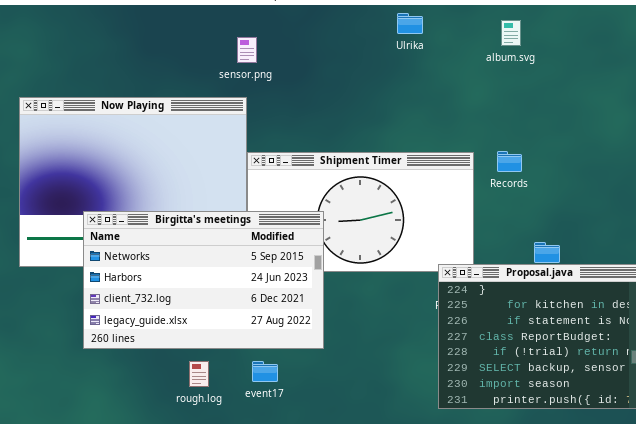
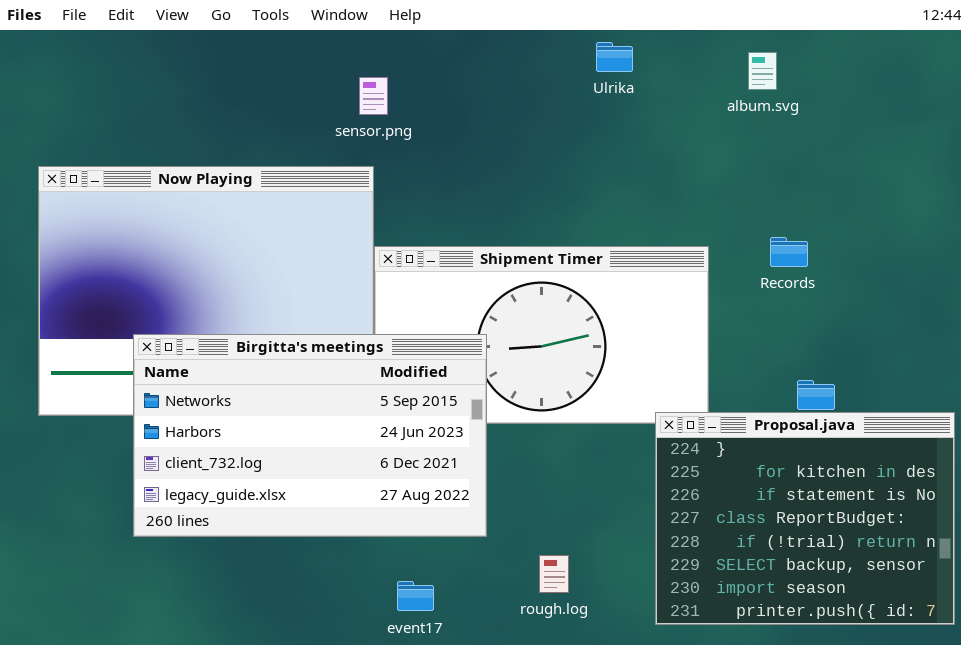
Records: [497,151,522,172] -> [770,237,808,267], moved
rough.log: [189,361,209,387] -> [539,555,569,593], moved
event17: [252,361,278,382] -> [397,581,434,611], moved

